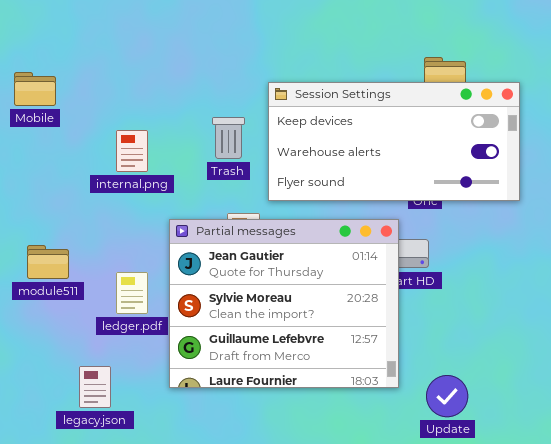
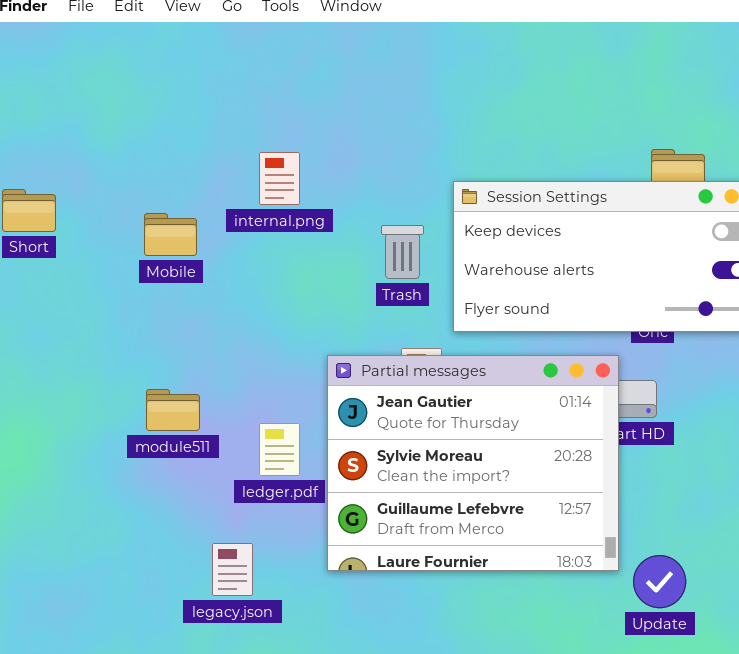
Mobile: [14,72,56,106] -> [144,213,197,256], moved
internal.png: [116,130,148,172] -> [259,152,300,205], moved
Update: [426,375,468,417] -> [633,555,686,608], moved

